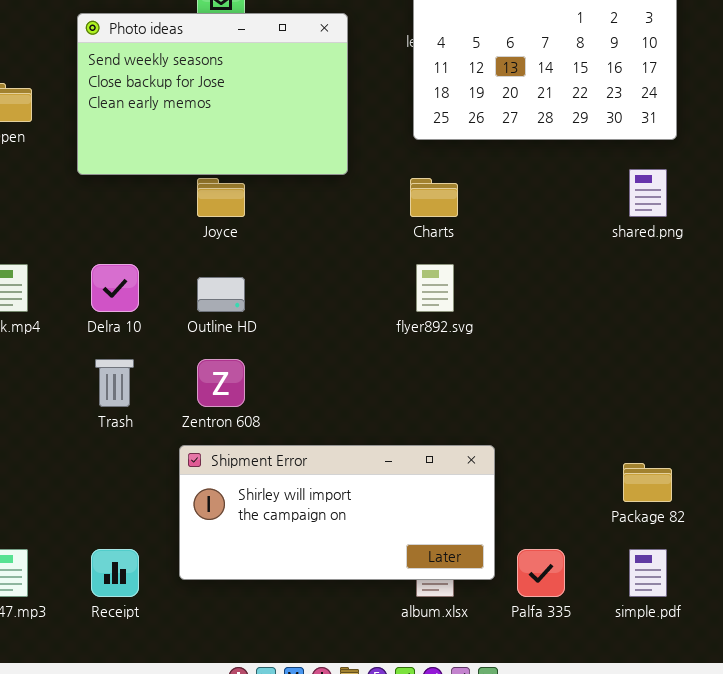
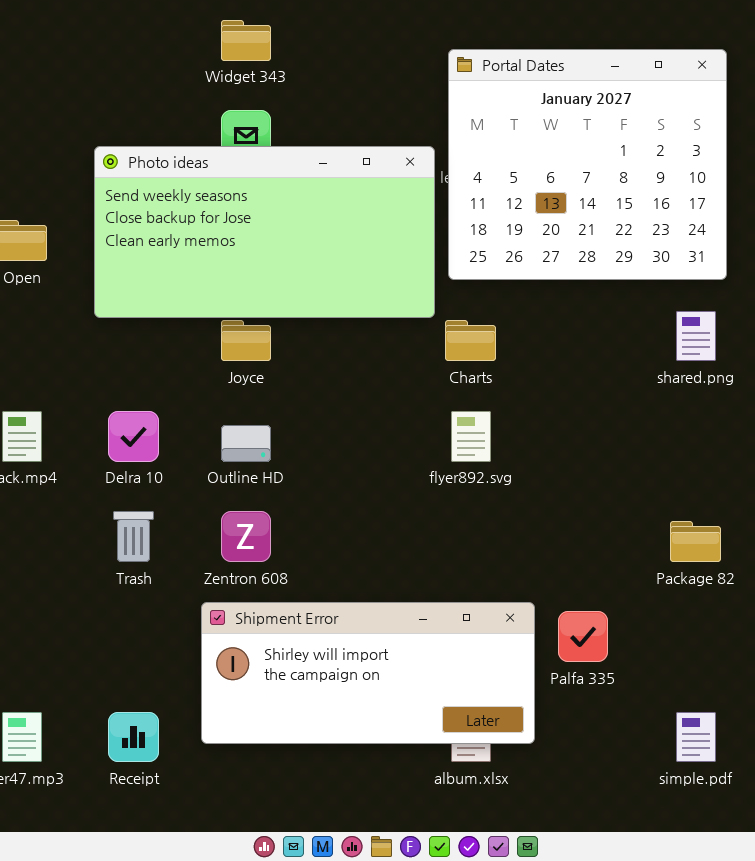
Photo ideas: [77,13,348,175] -> [94,146,435,318], resized
Package 82: [623,463,672,502] -> [670,521,721,562], moved
Palfa 335: [517,549,565,597] -> [558,611,608,662], moved

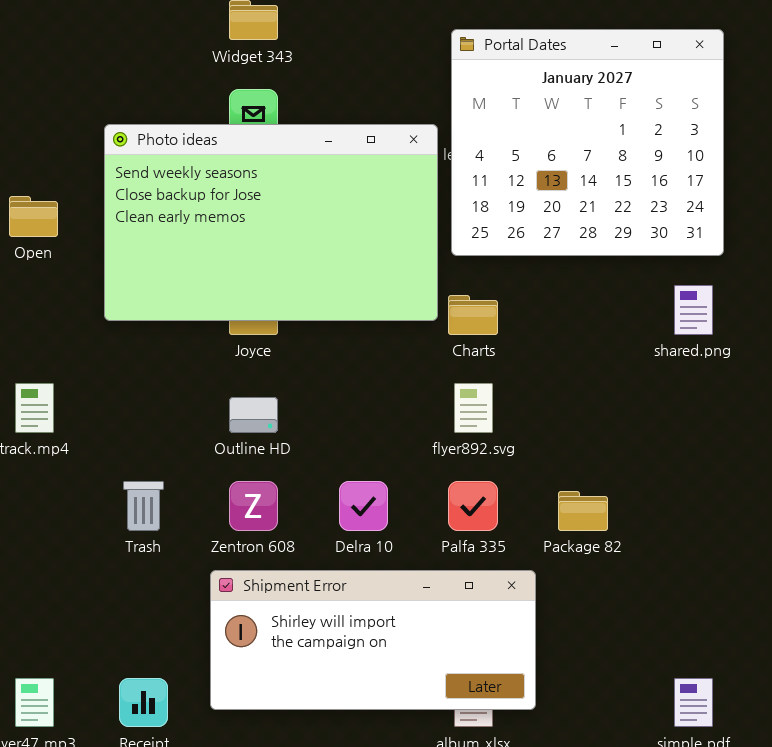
Photo ideas: [94,146,435,318] -> [104,124,438,321], resized
Delra 10: [108,411,159,462] -> [339,481,388,531], moved
Package 82: [670,521,721,562] -> [558,491,608,531], moved
Palfa 335: [558,611,608,662] -> [448,481,498,531], moved

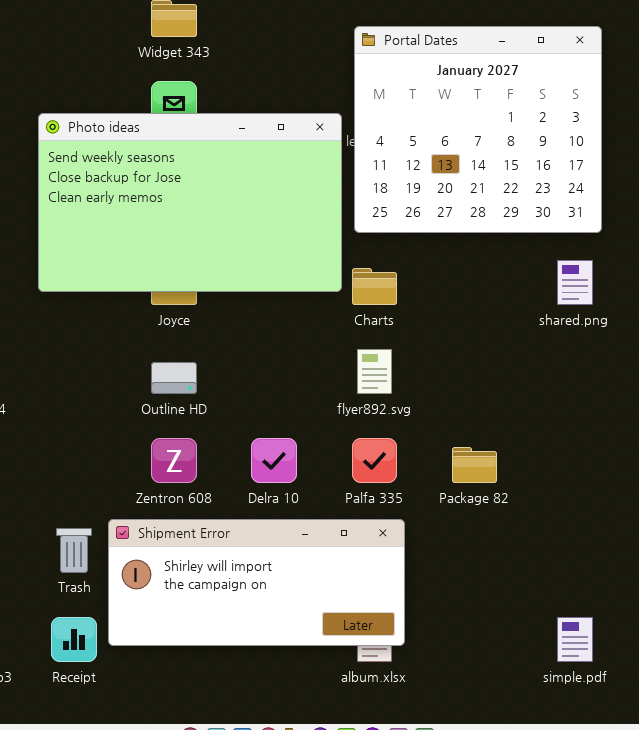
Trash: [123,481,164,531] -> [56,528,92,573], moved
Shipment Error: [210,570,536,710] -> [108,519,405,646], moved

